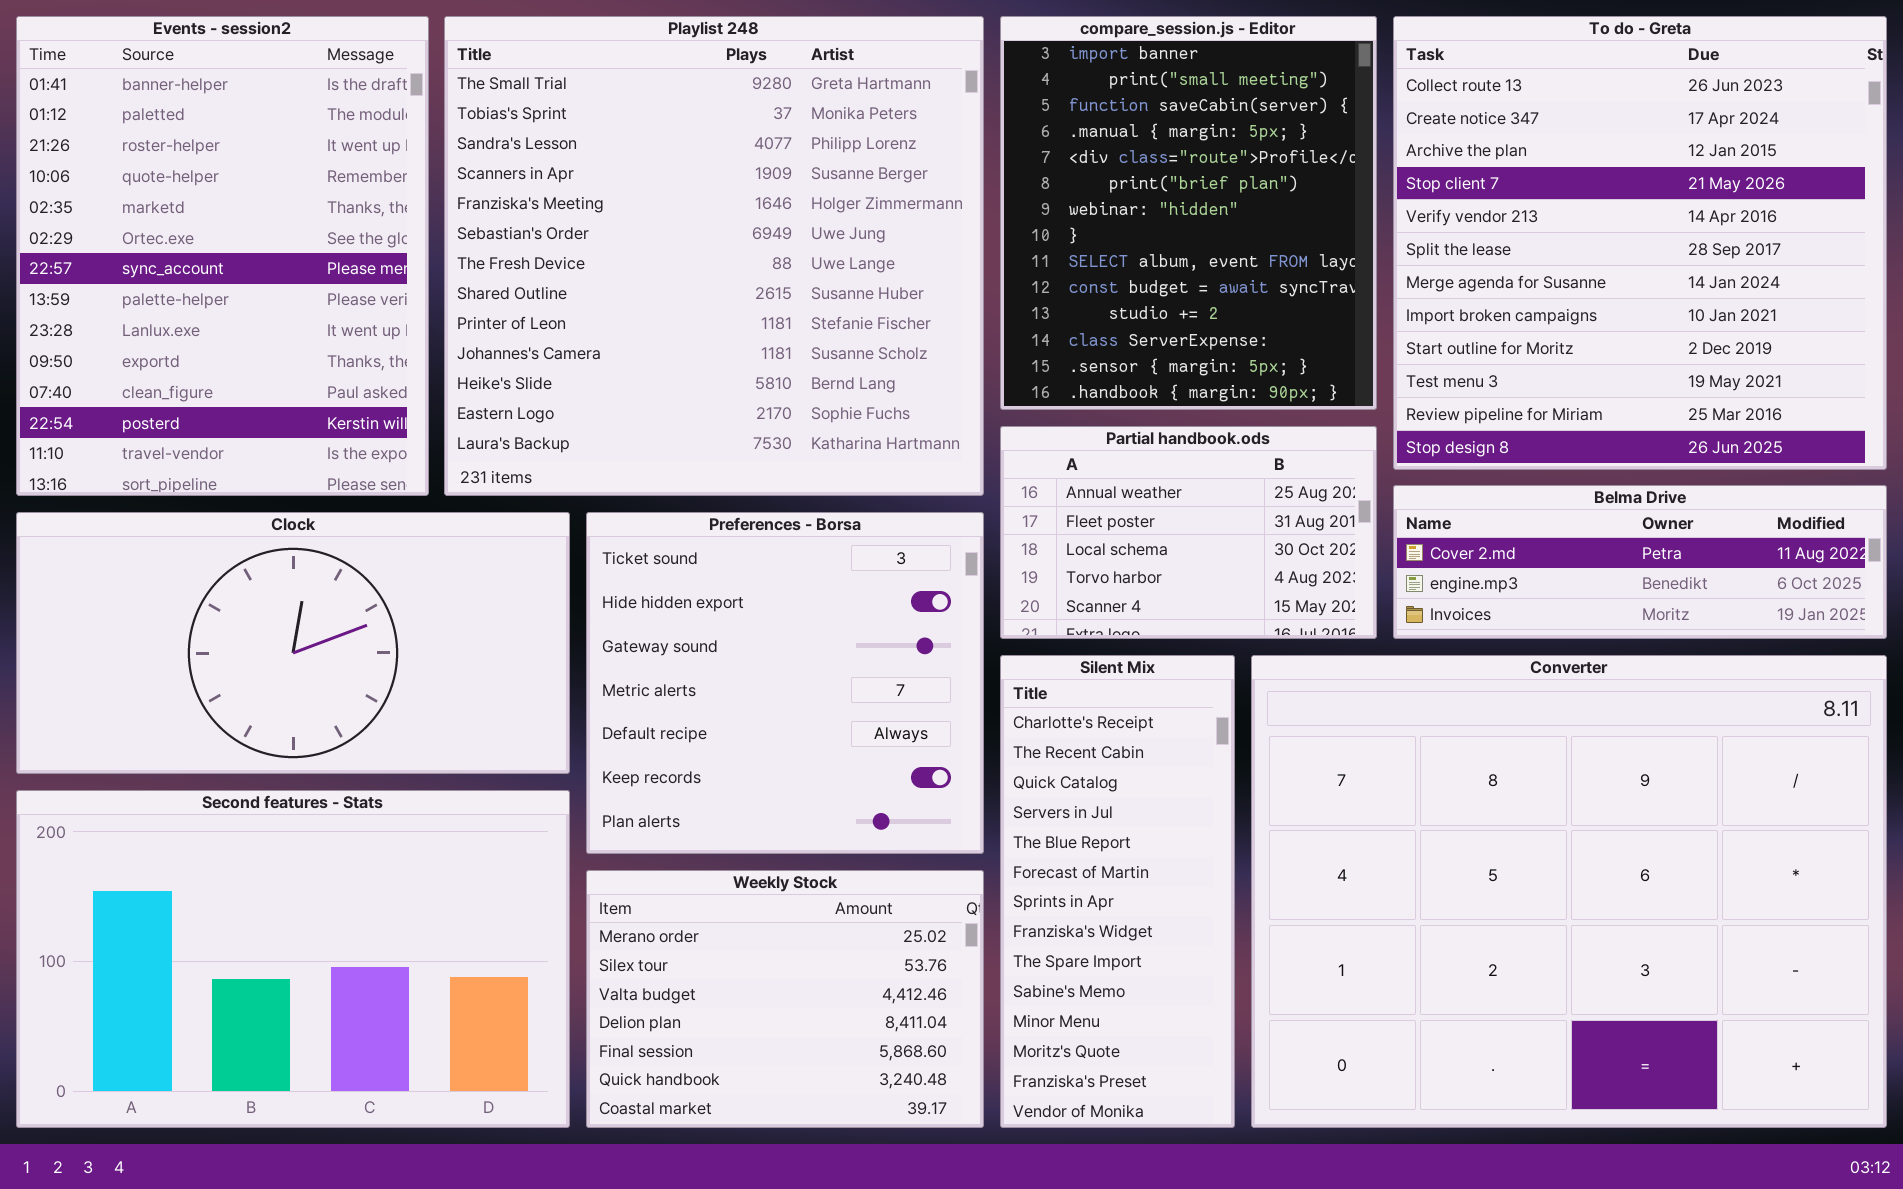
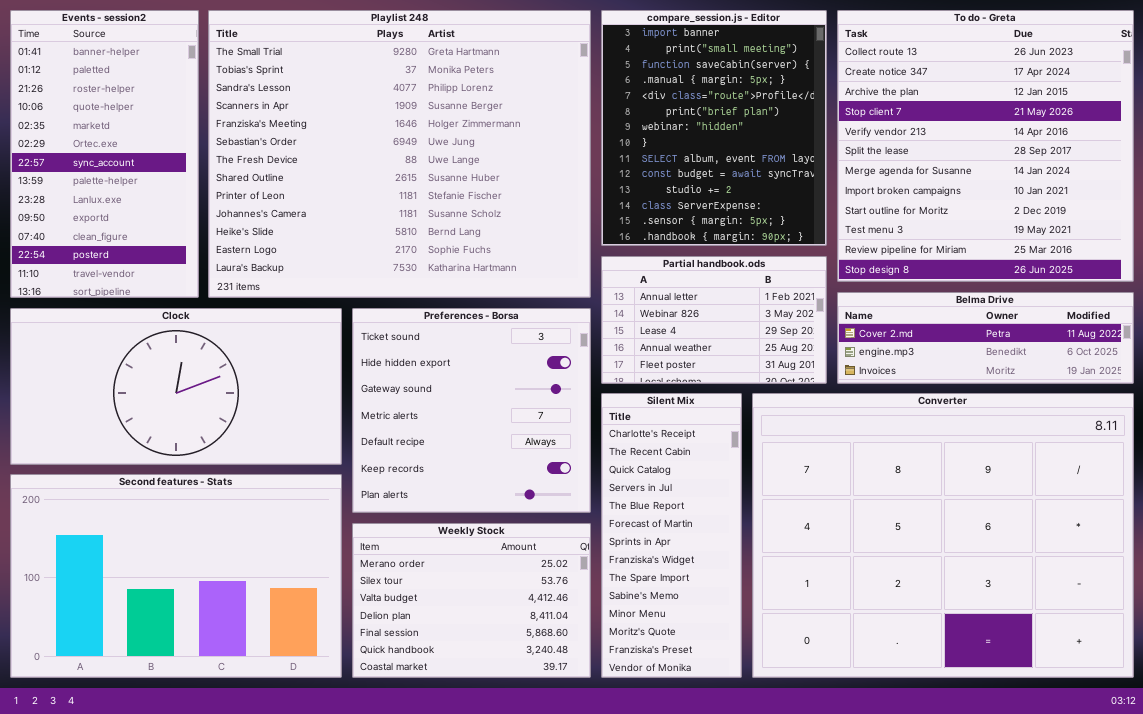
Events - session2: [16,16,429,496] -> [10,10,199,298], resized
Playlist 248: [444,16,984,496] -> [208,10,591,298], resized
Partial handbook.ods: [1000,426,1377,639] -> [601,256,827,384], scrolled up 3 rows

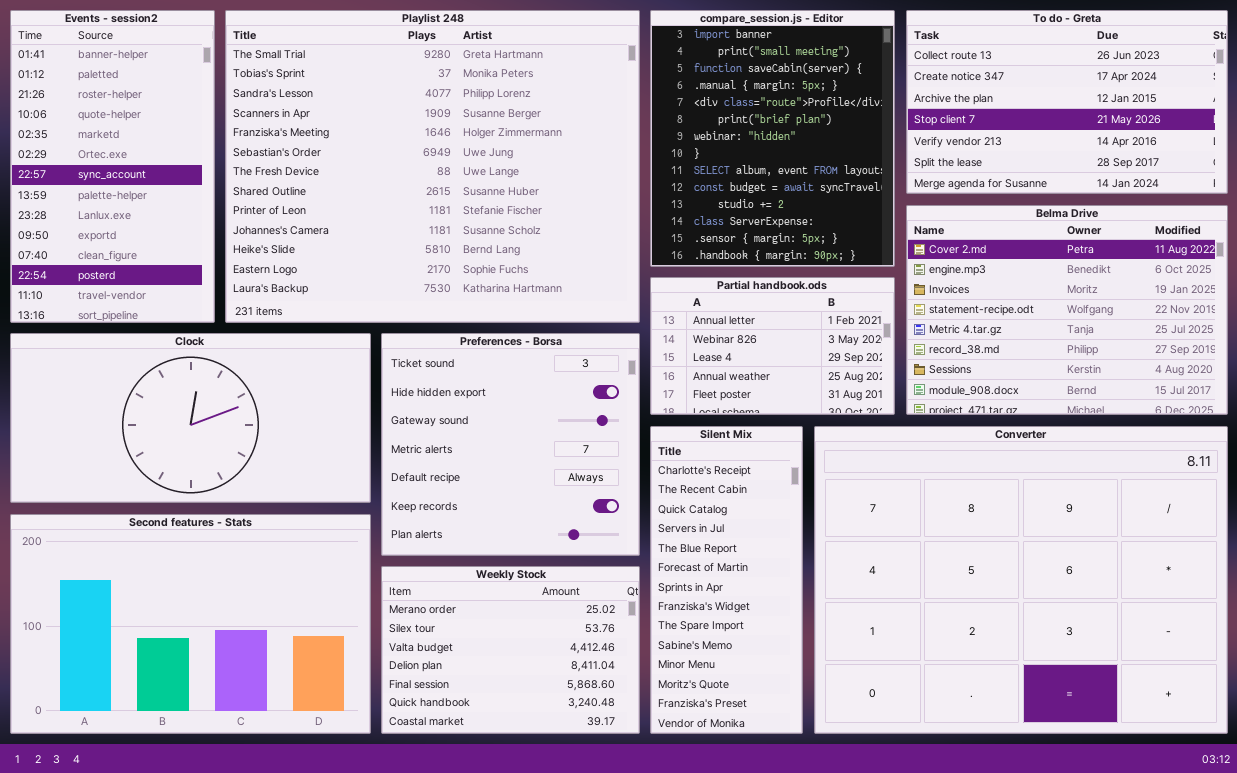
To do - Greta: [837,10,1134,282] -> [906,10,1228,194], resized
Belma Drive: [837,292,1134,384] -> [906,205,1228,415], resized

